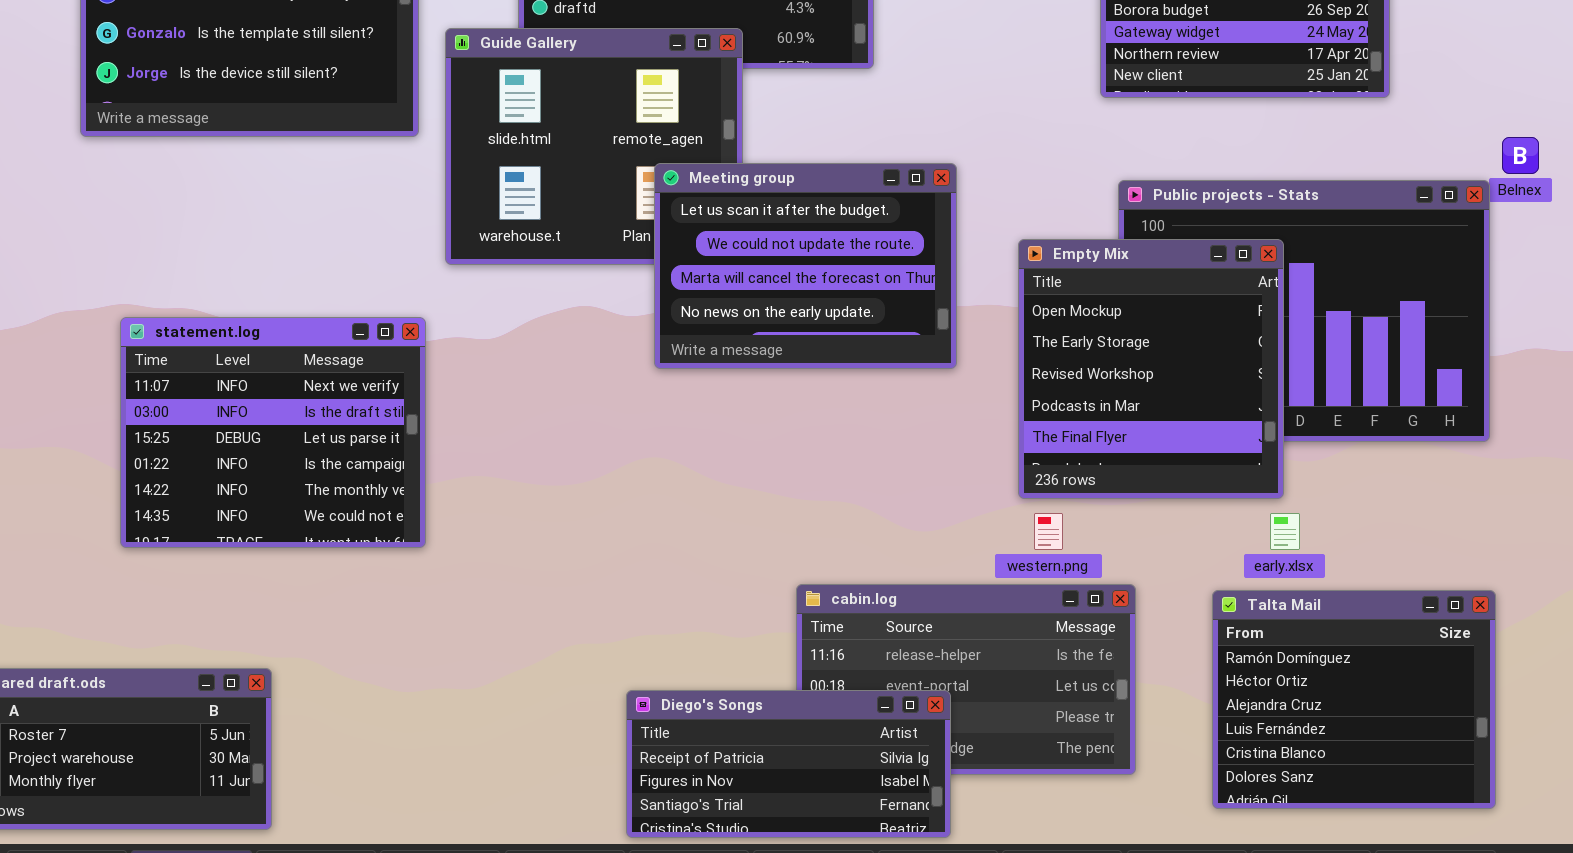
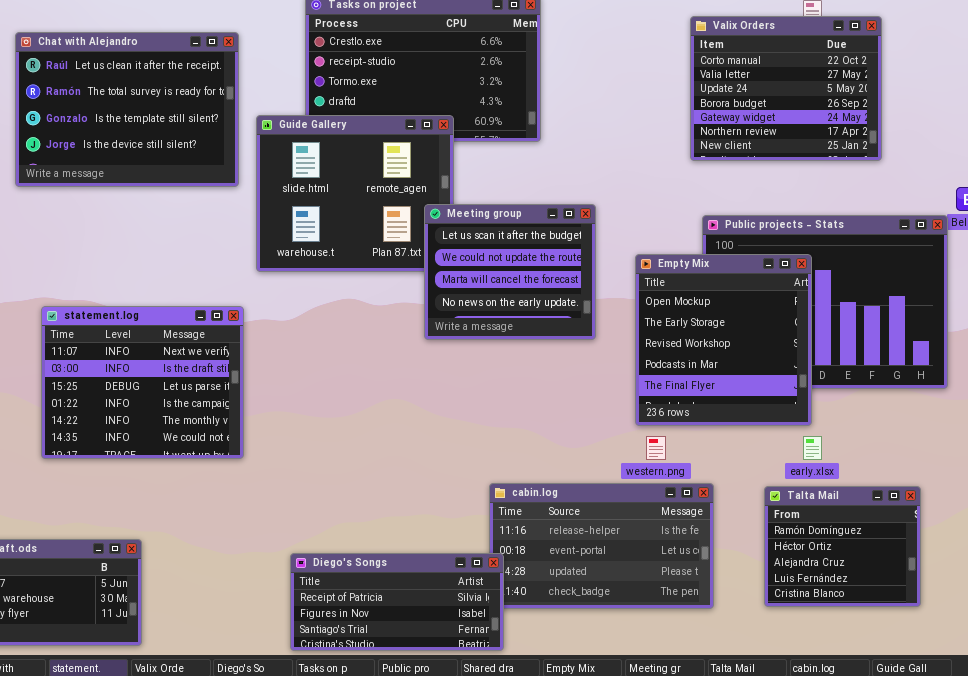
Meeting group: [654,163,957,369] -> [424,204,596,340], resized
Talta Mail: [1212,590,1496,809] -> [764,486,921,607], resized
Diego's Songs: [626,690,951,838] -> [290,553,504,651], moved

